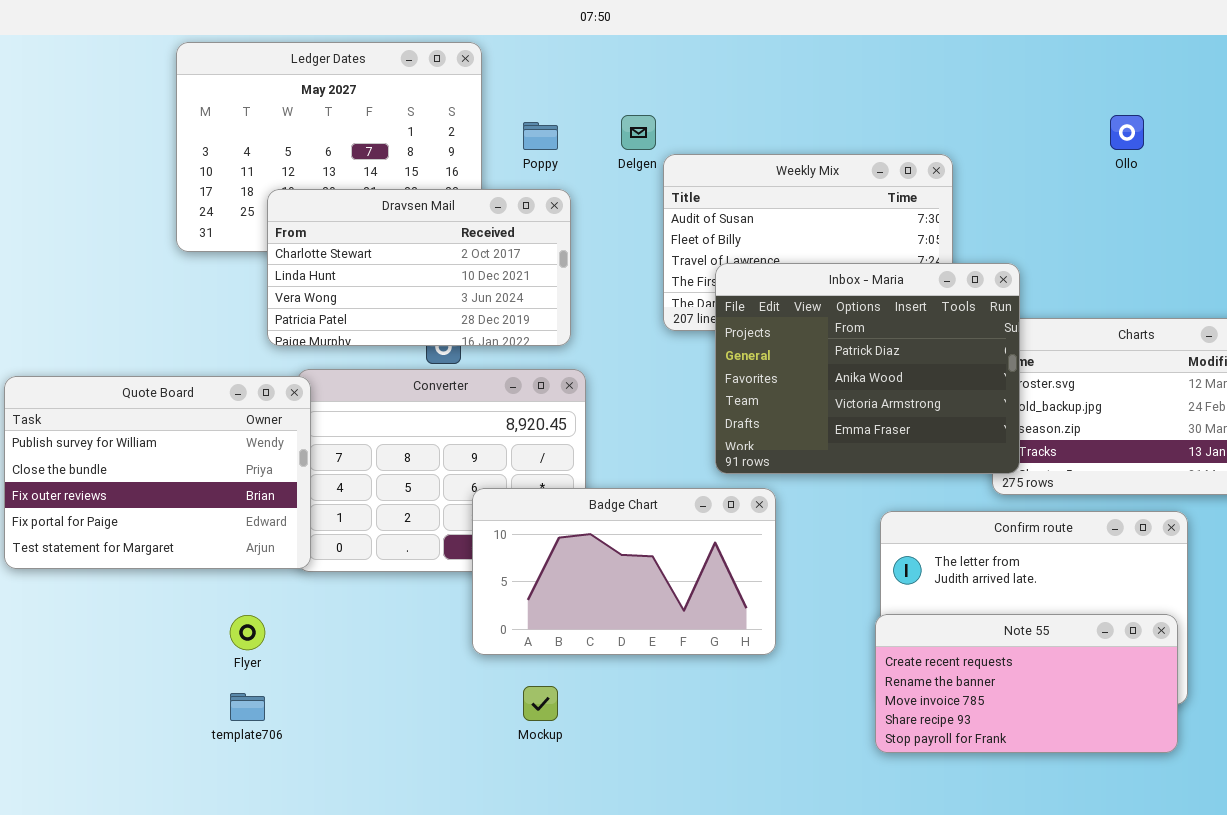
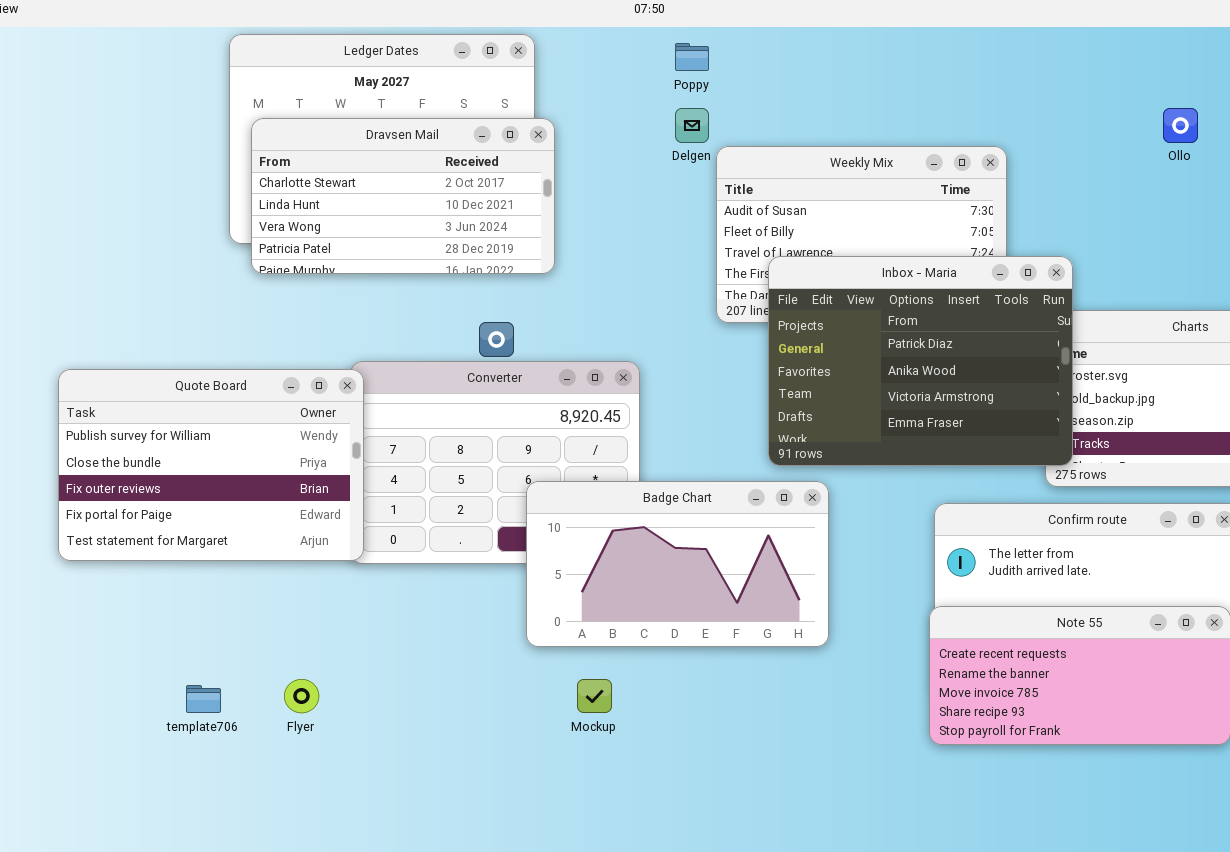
Poppy: [523,122,558,150] -> [675,43,709,71], moved
Dravsen Mail: [267,189,571,346] -> [251,118,555,274], moved
Flyer: [230,615,265,650] -> [284,679,319,713], moved
template706: [230,693,265,721] -> [186,685,221,713], moved

